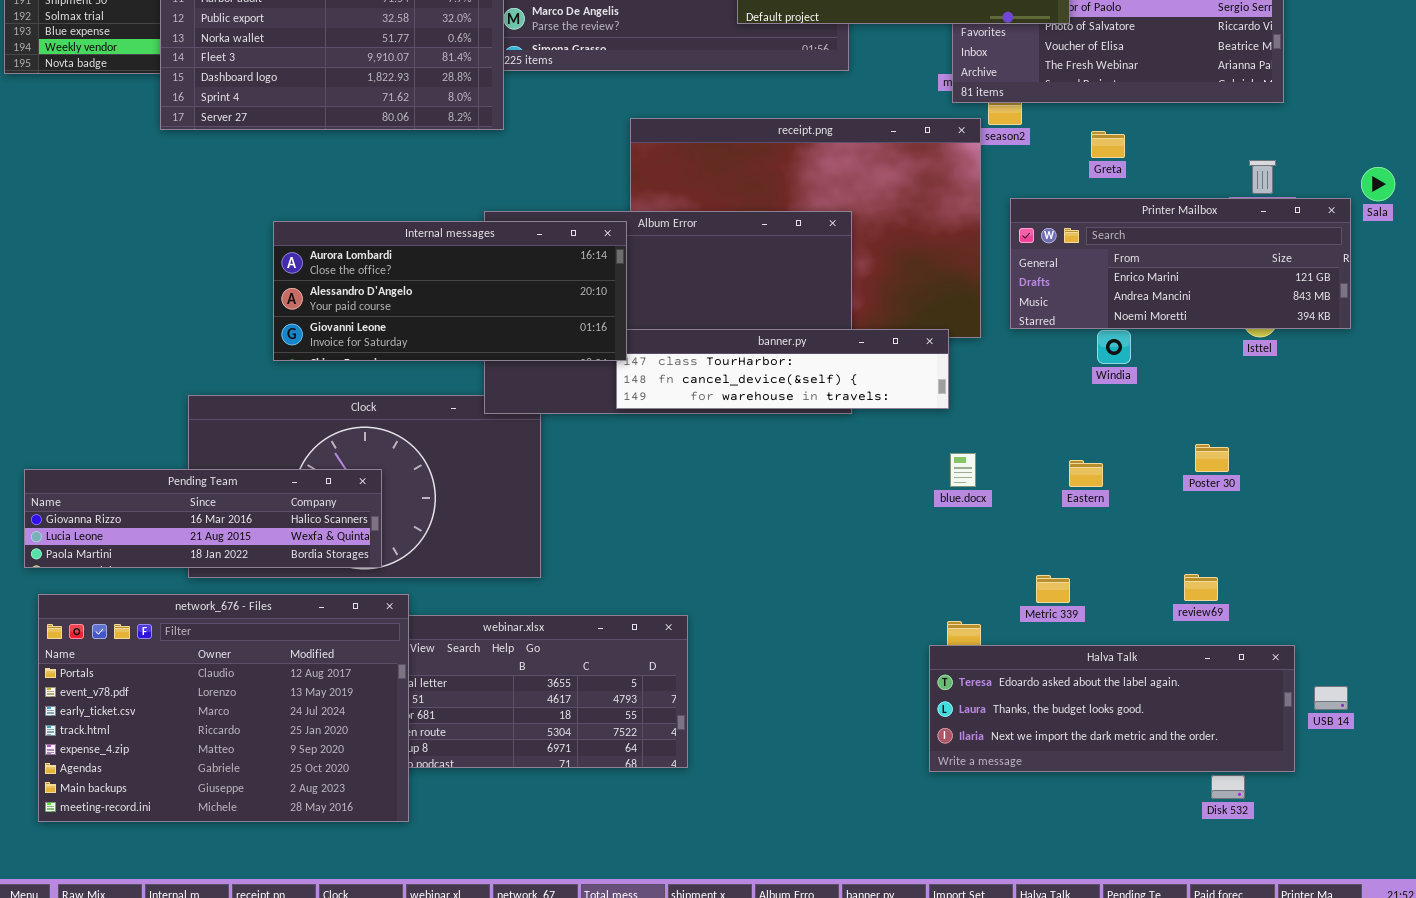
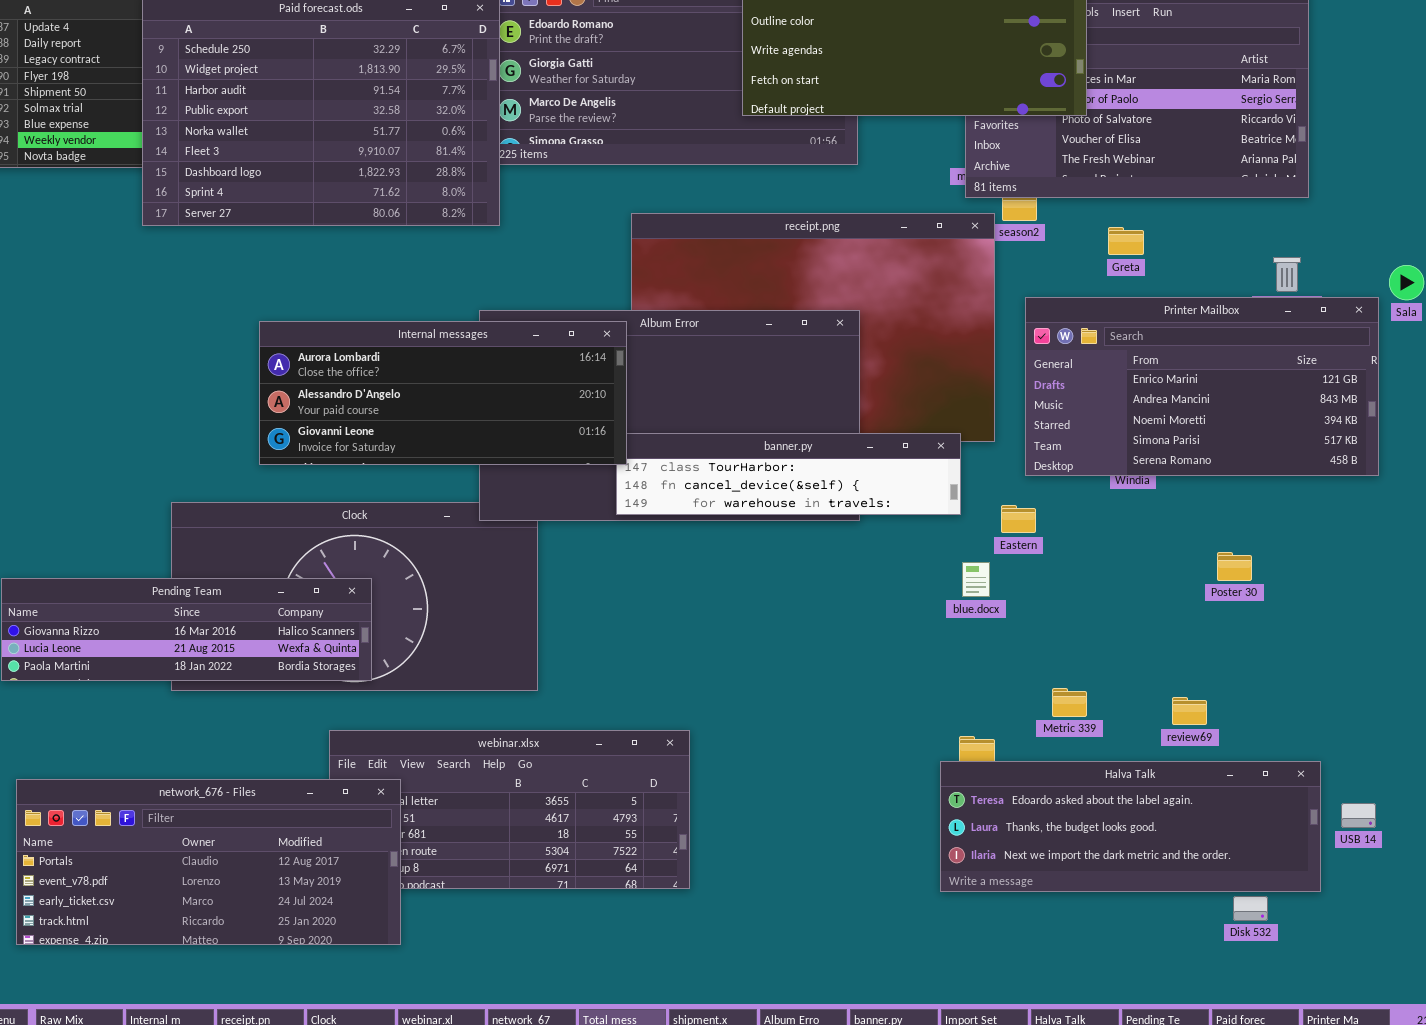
Printer Mailbox: [1010,198,1351,329] -> [1025,297,1379,476], resized
Eastern: [1069,460,1103,487] -> [1001,505,1036,533], moved
review69: [1184,574,1218,601] -> [1172,697,1207,725], moved
network_676 - Files: [38,594,409,822] -> [16,779,401,945], resized

